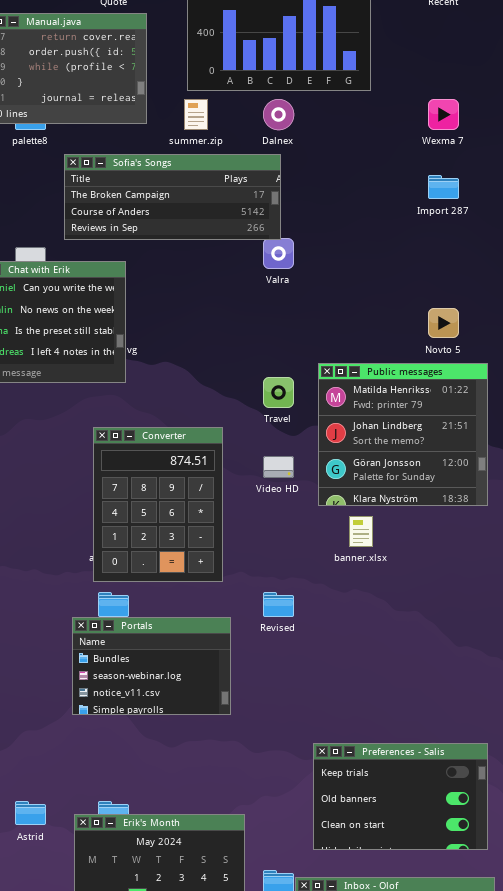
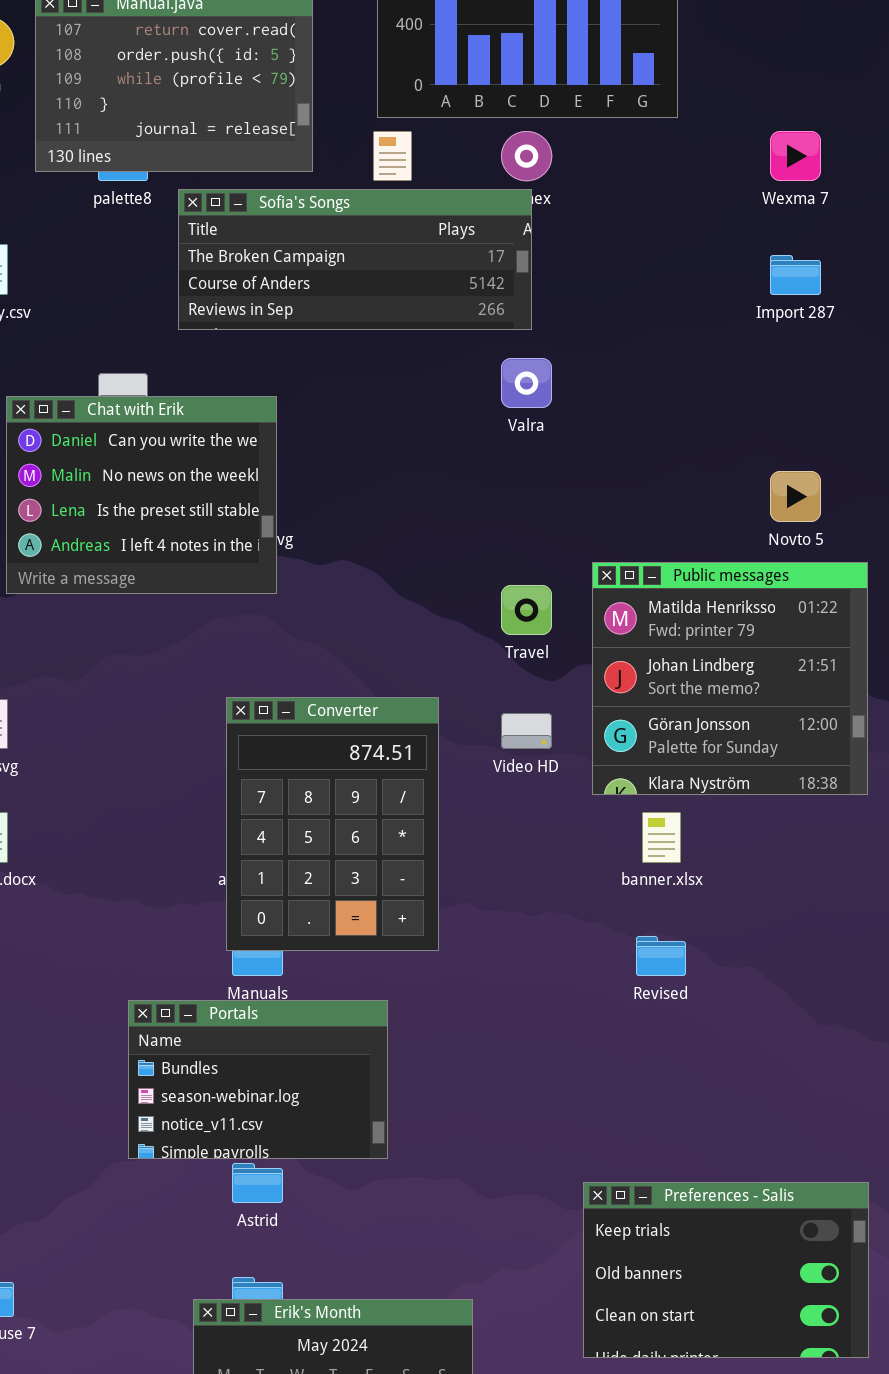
Sofia's Songs: [64,154,281,240] -> [178,189,532,330], moved
Converter: [93,427,223,582] -> [226,697,439,951], moved
Revised: [263,592,294,617] -> [636,936,686,976], moved
Portals: [72,617,231,715] -> [128,1000,388,1159], moved
Astrid: [15,801,46,825] -> [232,1163,283,1203], moved

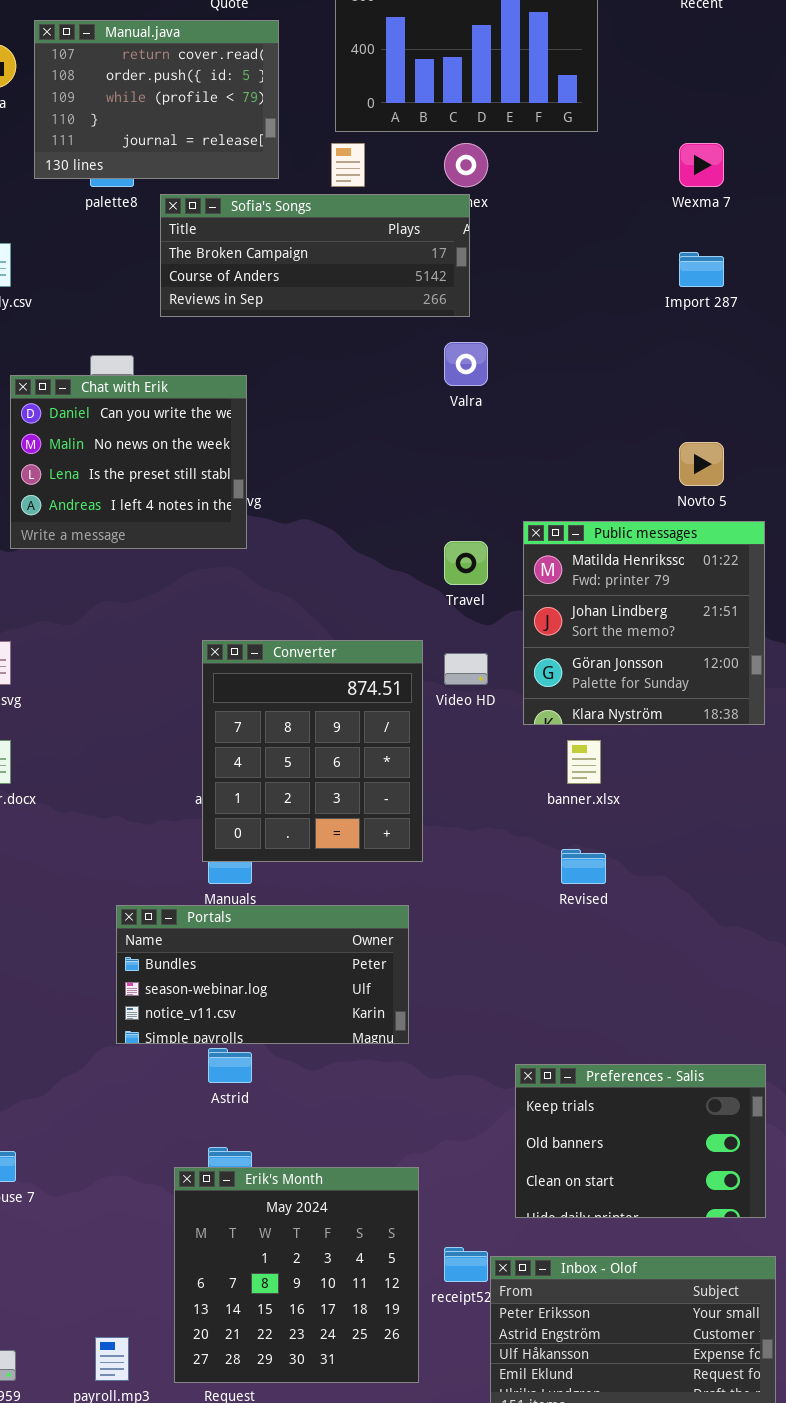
Converter: [226,697,439,951] -> [202,640,423,862], resized
Portals: [128,1000,388,1159] -> [116,905,409,1044], resized

